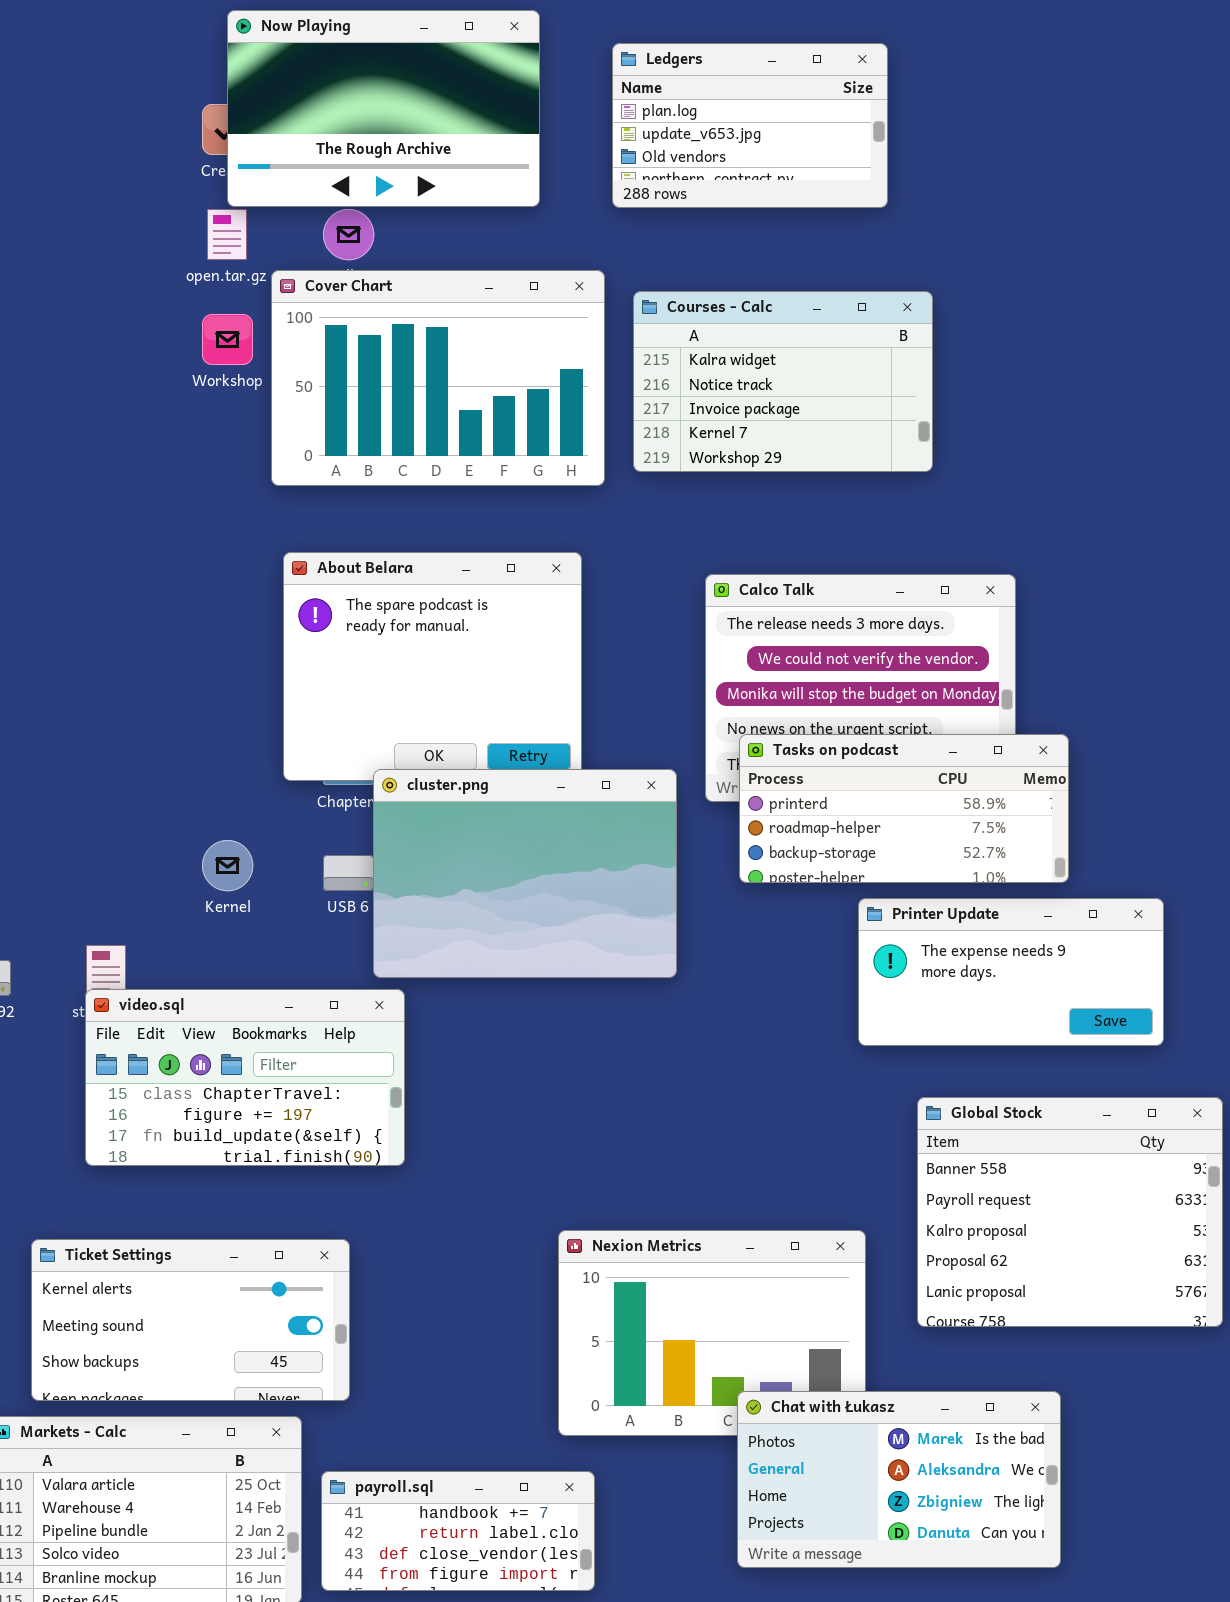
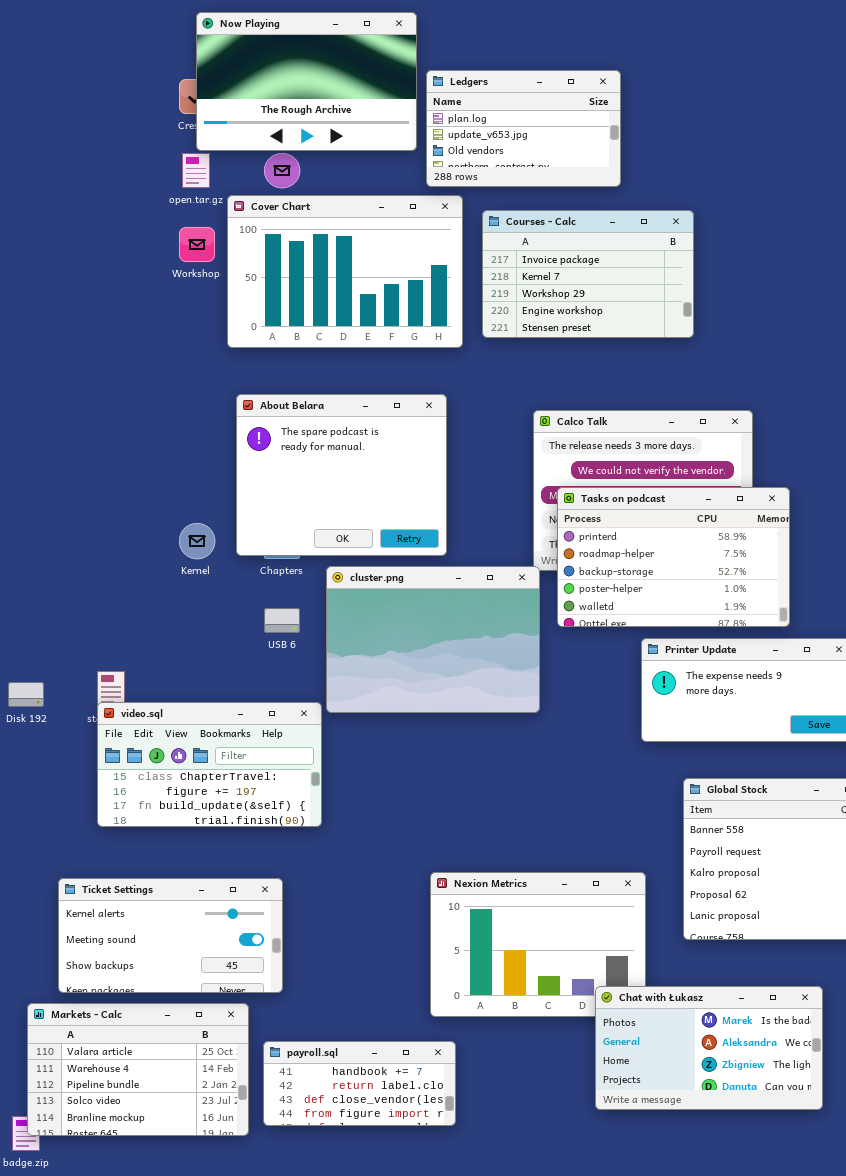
Ledgers: [612,43,888,208] -> [426,70,621,187], moved
Courses - Calc: [633,291,933,472] -> [482,210,694,338], scrolled down 2 rows
Tasks on podcast: [739,734,1069,883] -> [557,487,790,627], resized
cluster.png: [373,769,677,978] -> [326,566,540,713], moved
Kernel: [202,840,253,891] -> [179,523,215,559], moved
Chat with Łukasz: [737,1391,1061,1568] -> [595,986,823,1110], moved

